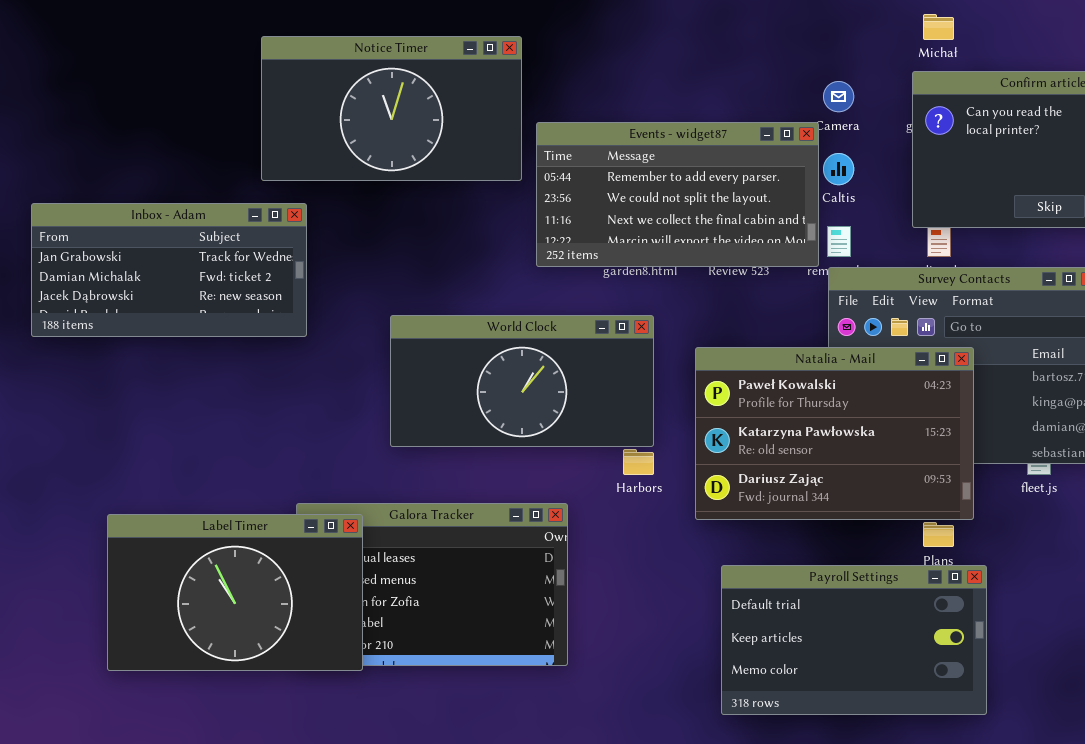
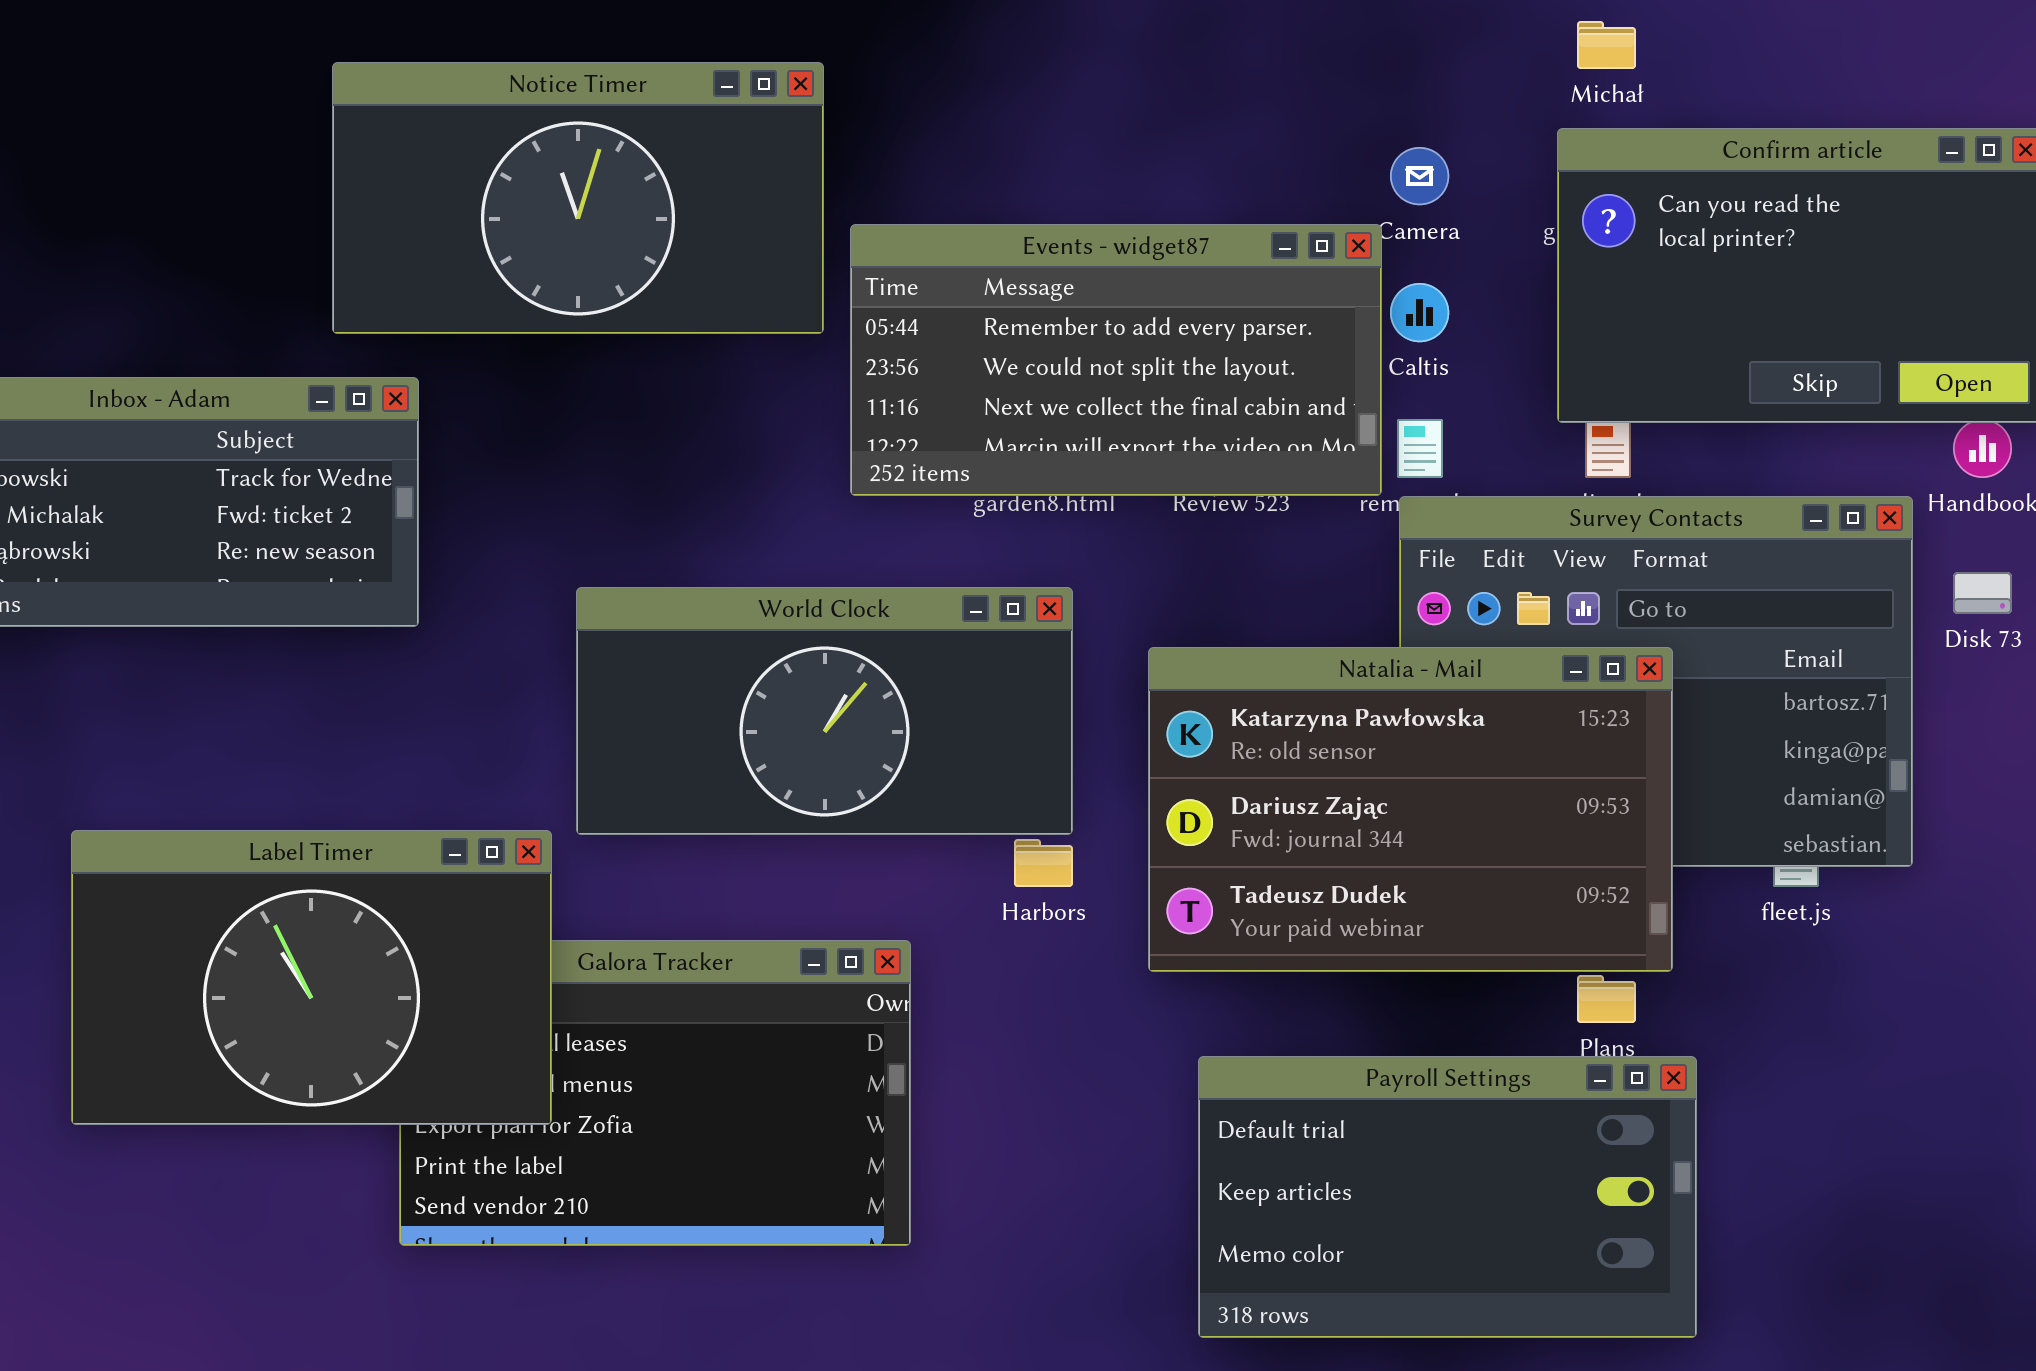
Natalia - Mail: [695,347,974,520] -> [1148,647,1673,972], scrolled down 1 row
Label Timer: [107,514,363,671] -> [71,830,552,1125], moved

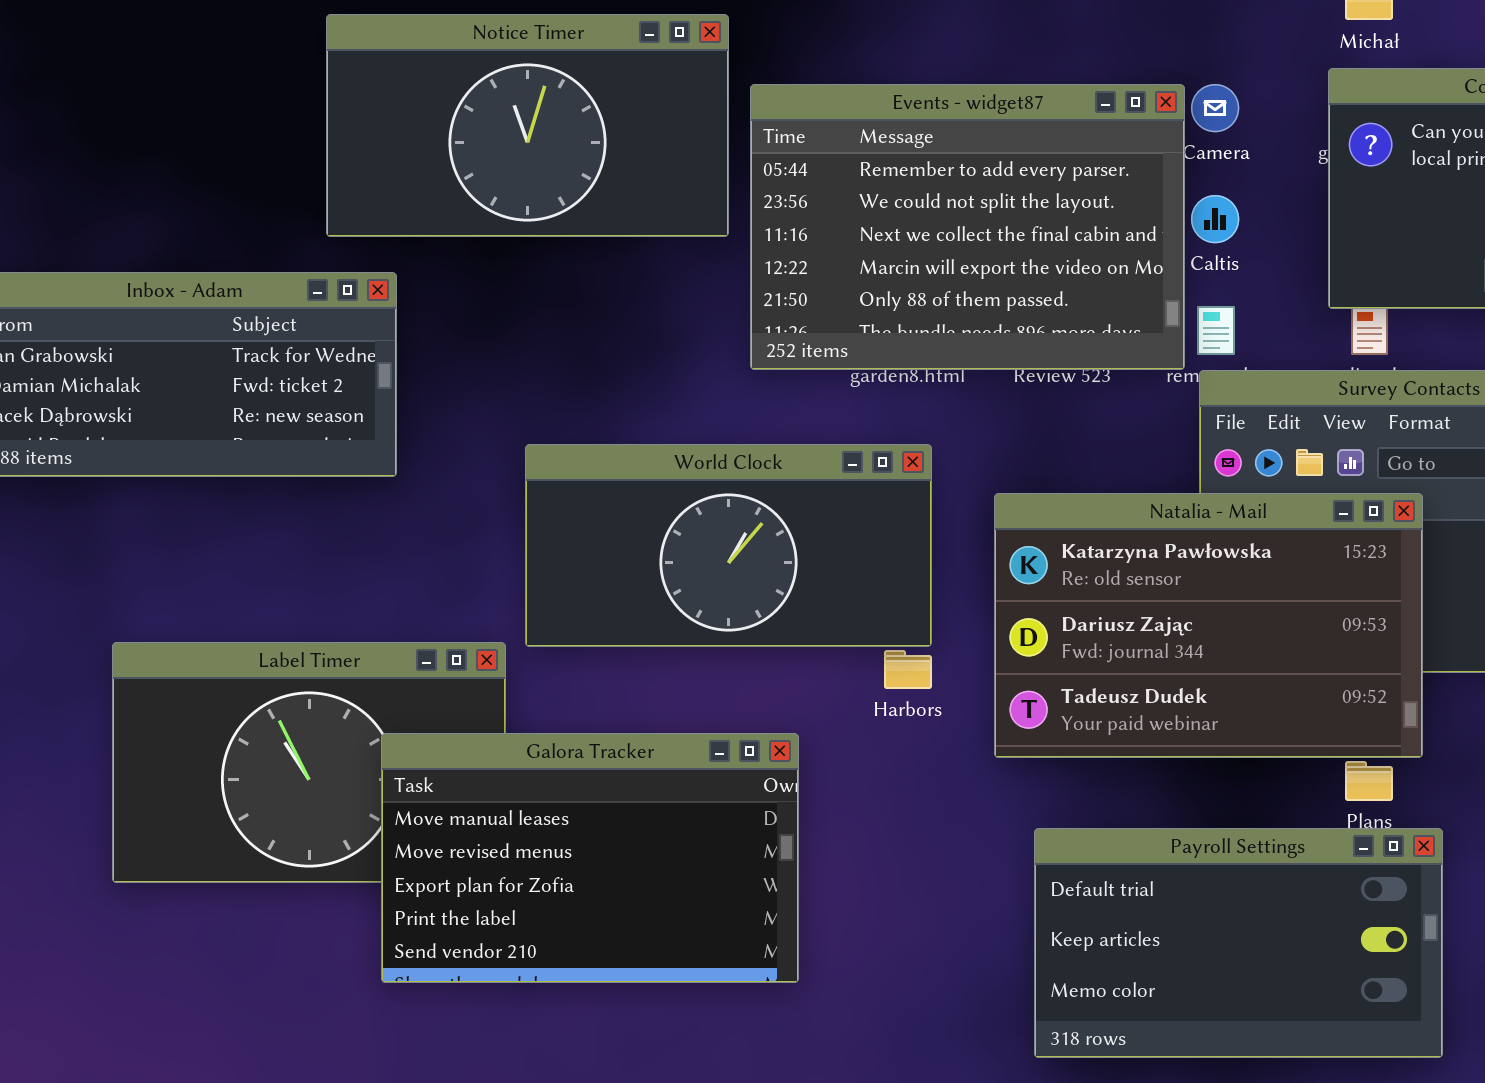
Events - widget87: [850,224,1382,496] -> [750,84,1185,370], resized
Galora Tracker: [399,940,911,1246] -> [381,733,799,983], raised

